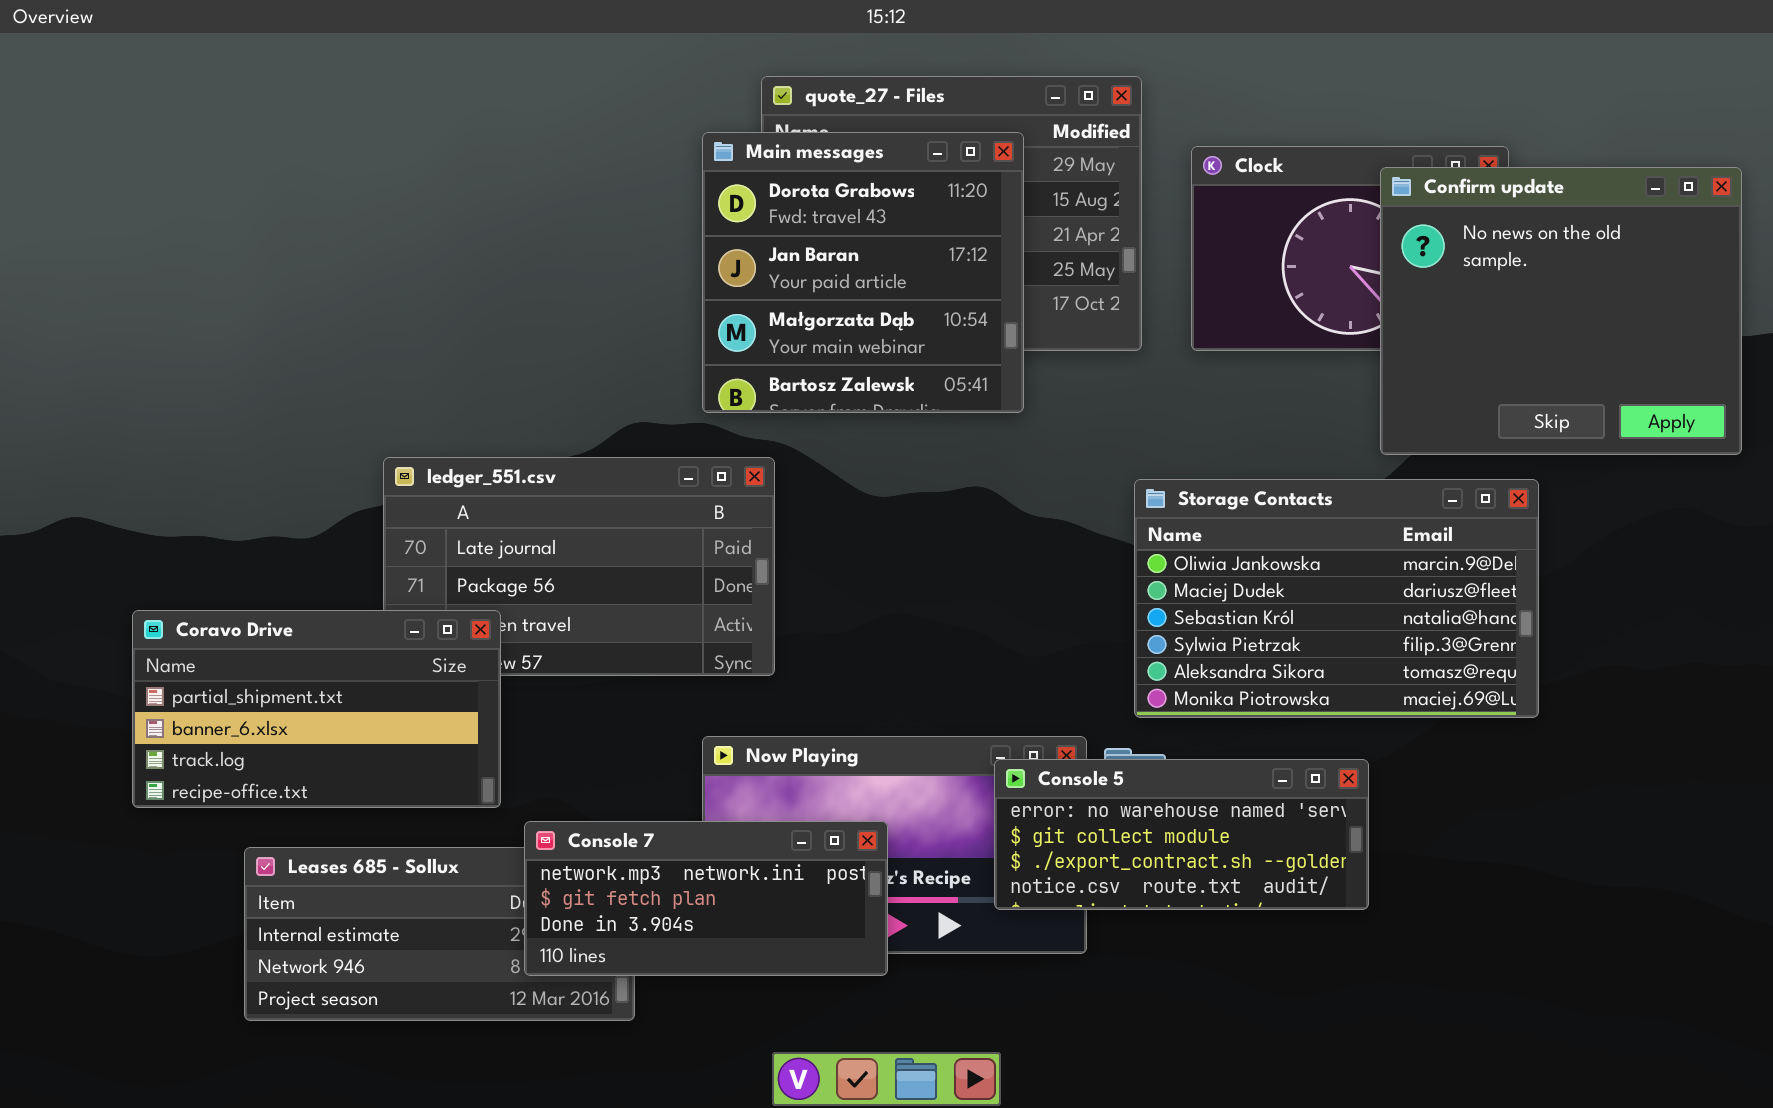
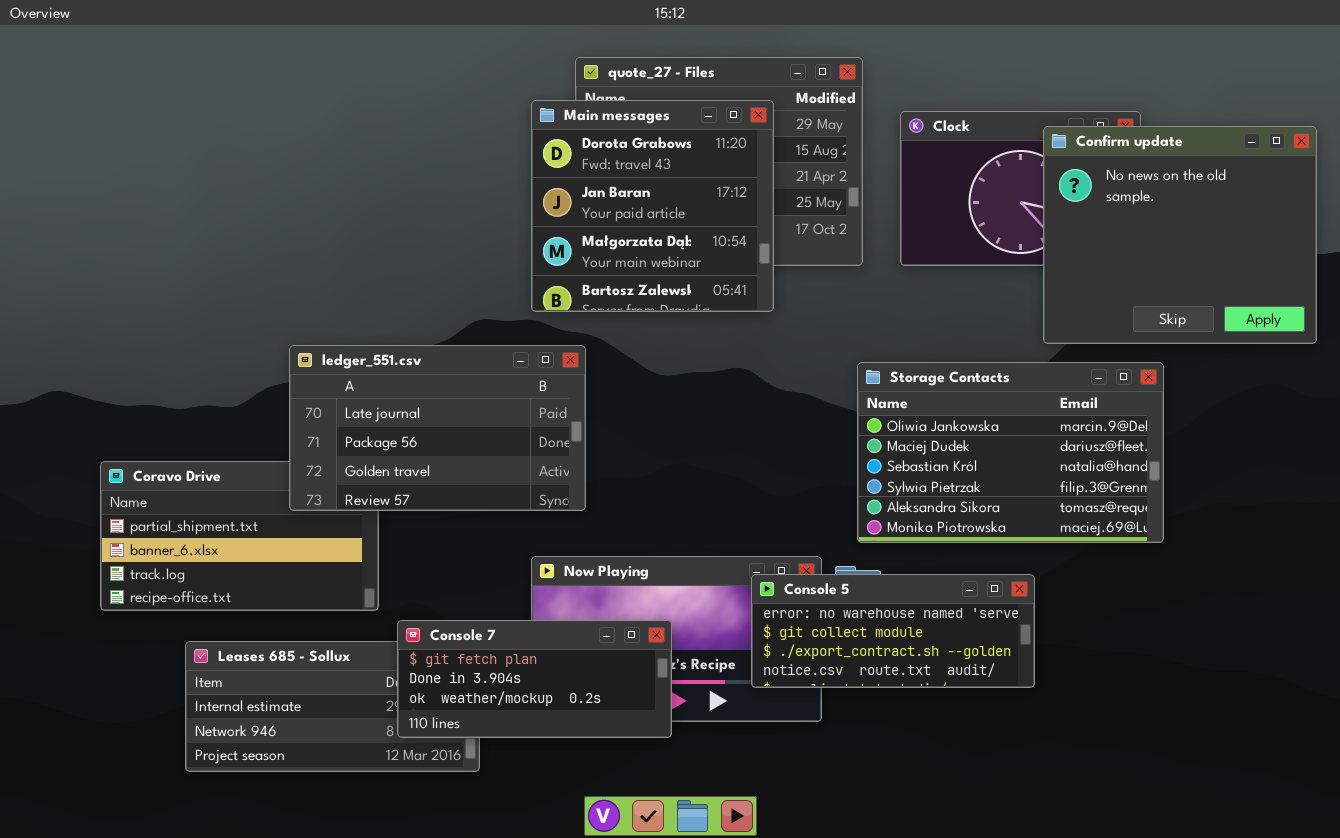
ledger_551.csv: [383,457,775,676] -> [289,345,586,511], raised
Console 7: [524,821,888,976] -> [397,620,672,738], scrolled down 1 row

